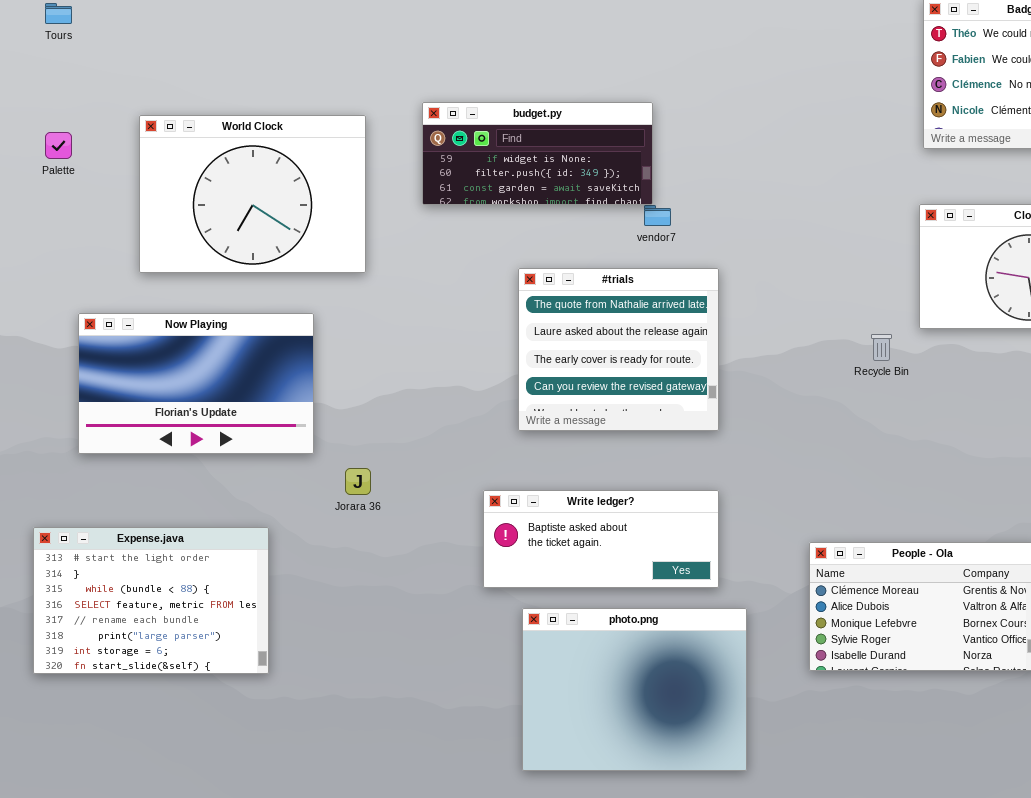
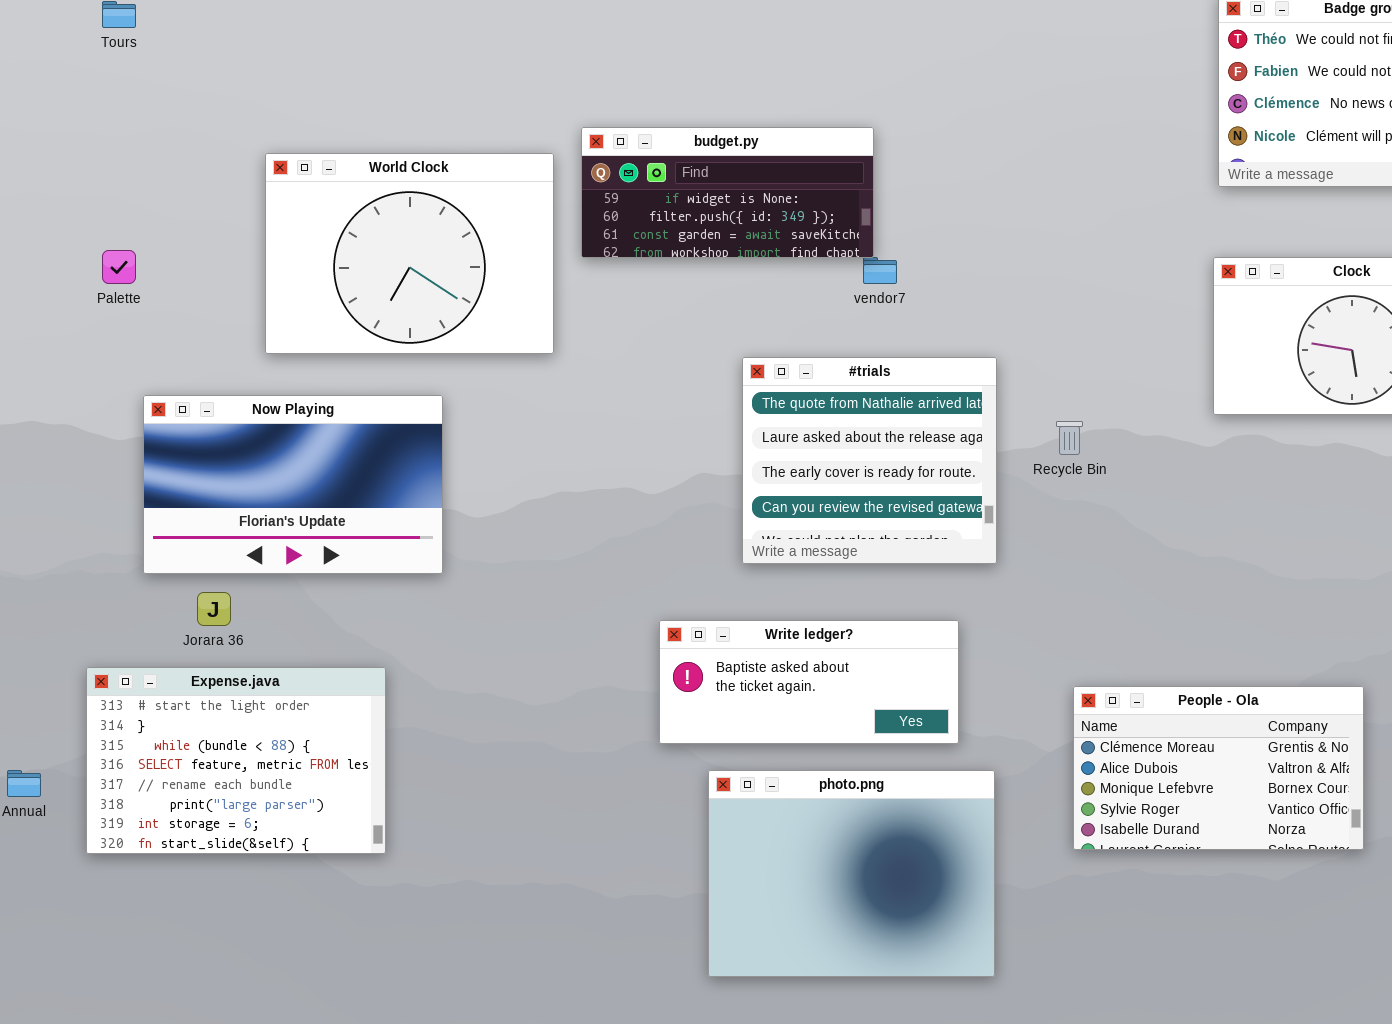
World Clock: [139,115,366,273] -> [265,153,554,354], moved
Palette: [45,132,72,159] -> [102,250,136,284], moved
#trials: [518,268,719,431] -> [742,357,997,564], moved
Recycle Bin: [871,334,892,361] -> [1056,421,1083,455], moved
Jorara 36: [345,468,371,495] -> [197,592,231,626], moved

